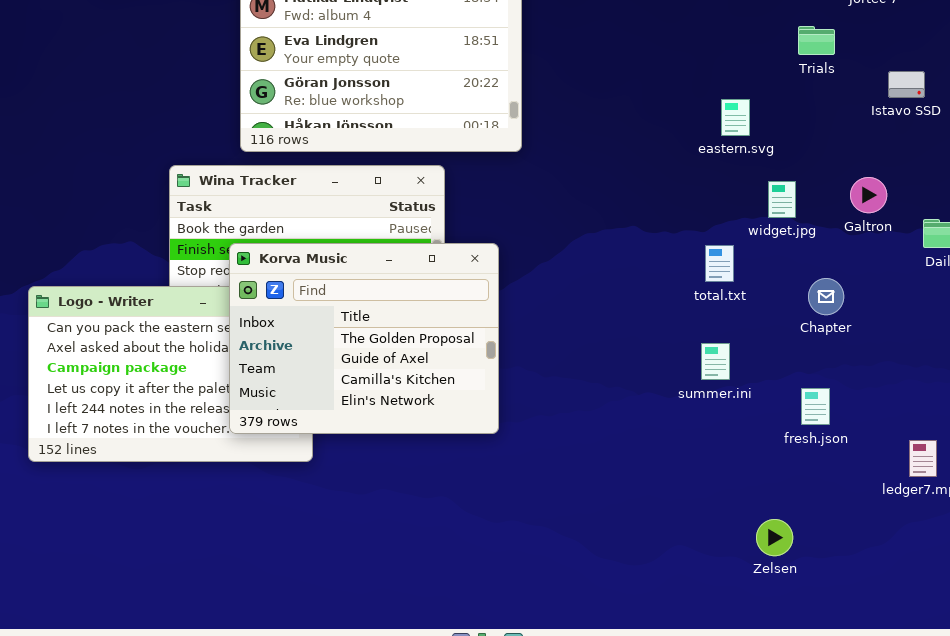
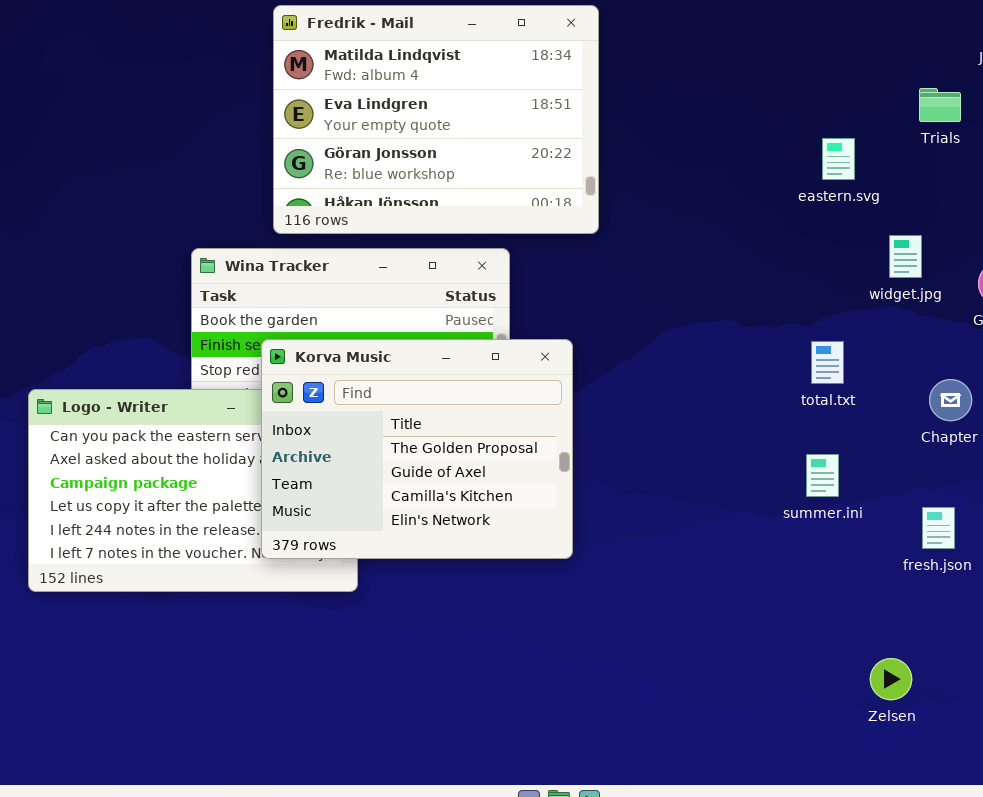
eastern.svg: [721,99,750,136] -> [822,138,855,180], moved
widget.jpg: [768,181,796,218] -> [889,235,922,278], moved

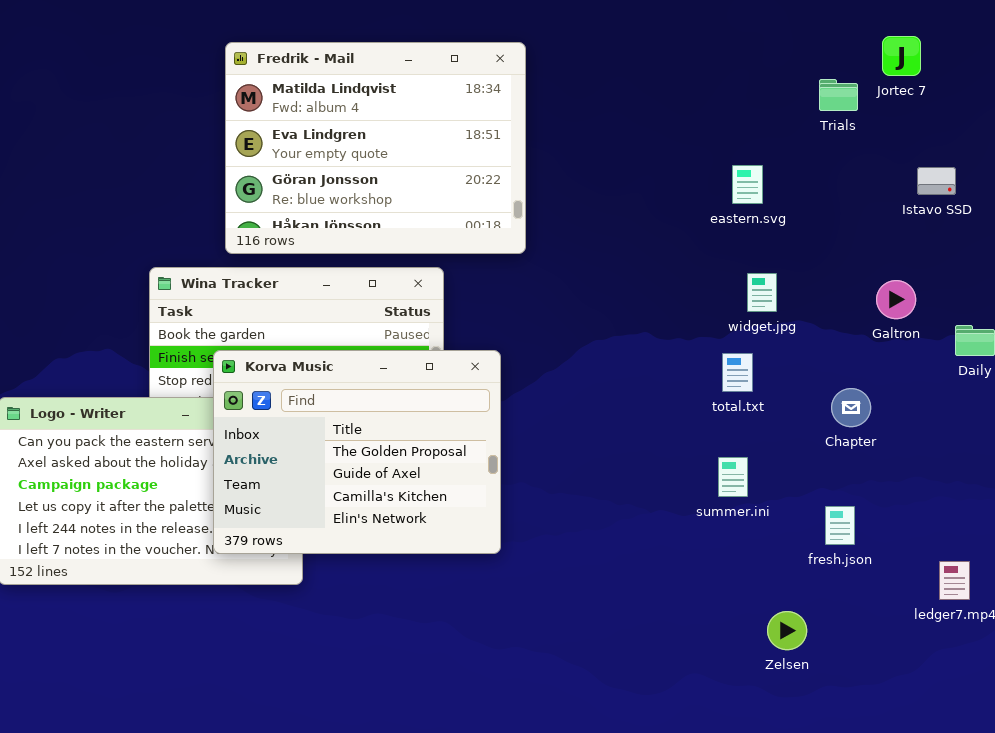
Trials: [919,88,961,122] -> [819,79,858,111], moved
widget.jpg: [889,235,922,278] -> [747,273,777,312], moved
Zelsen: [870,658,912,700] -> [767,611,807,650], moved

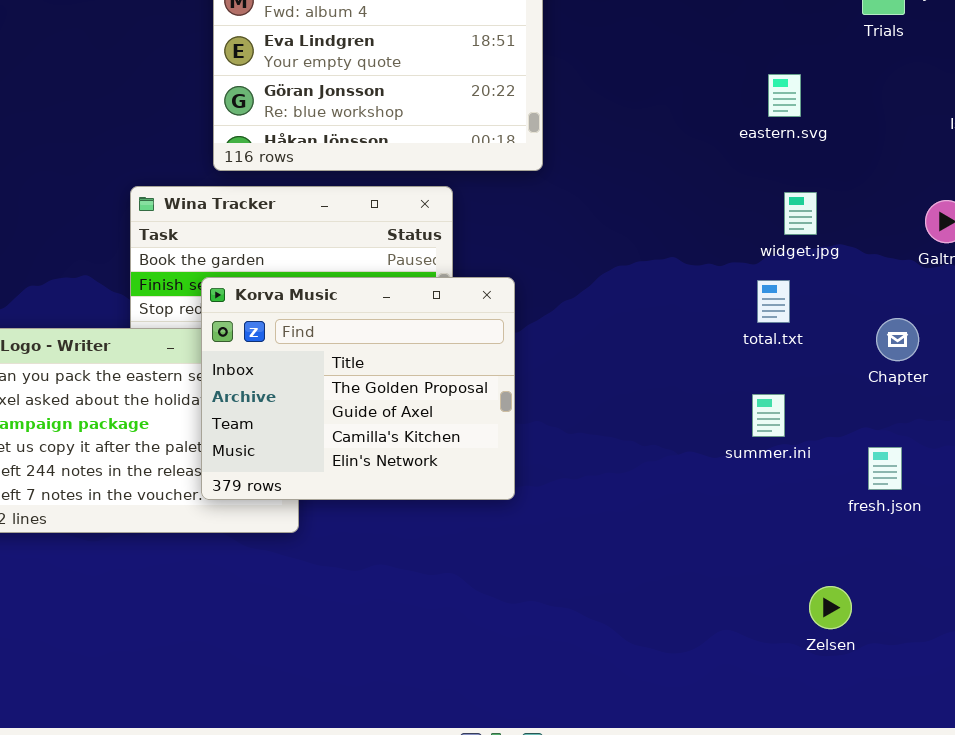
Zelsen: [767,611,807,650] -> [809,586,852,629], moved

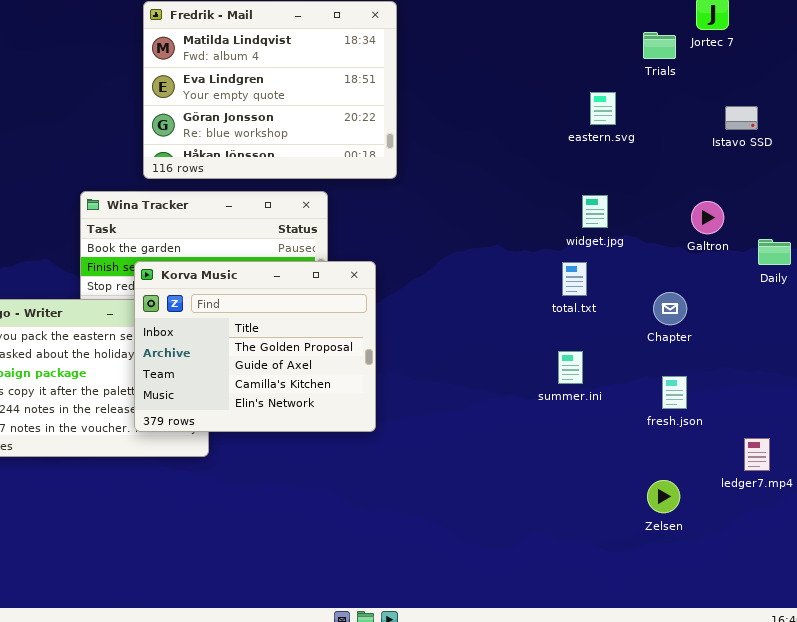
eastern.svg: [768,74,801,117] -> [590,92,616,125], moved
fresh.json: [868,447,902,490] -> [662,376,687,409], moved
Zelsen: [809,586,852,629] -> [647,480,680,513], moved

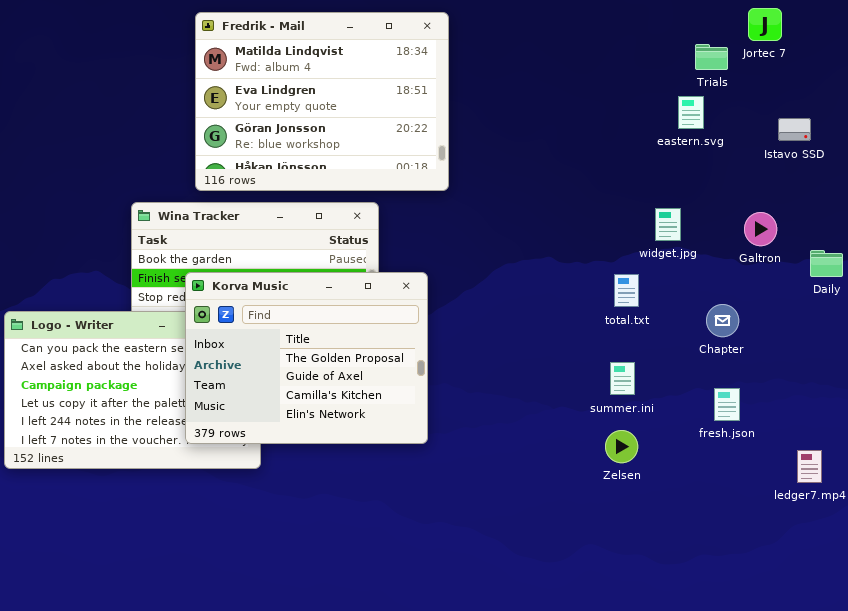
eastern.svg: [590,92,616,125] -> [678,96,704,129], moved
widget.jpg: [582,195,608,228] -> [655,208,681,241], moved
Zelsen: [647,480,680,513] -> [605,430,638,463], moved

